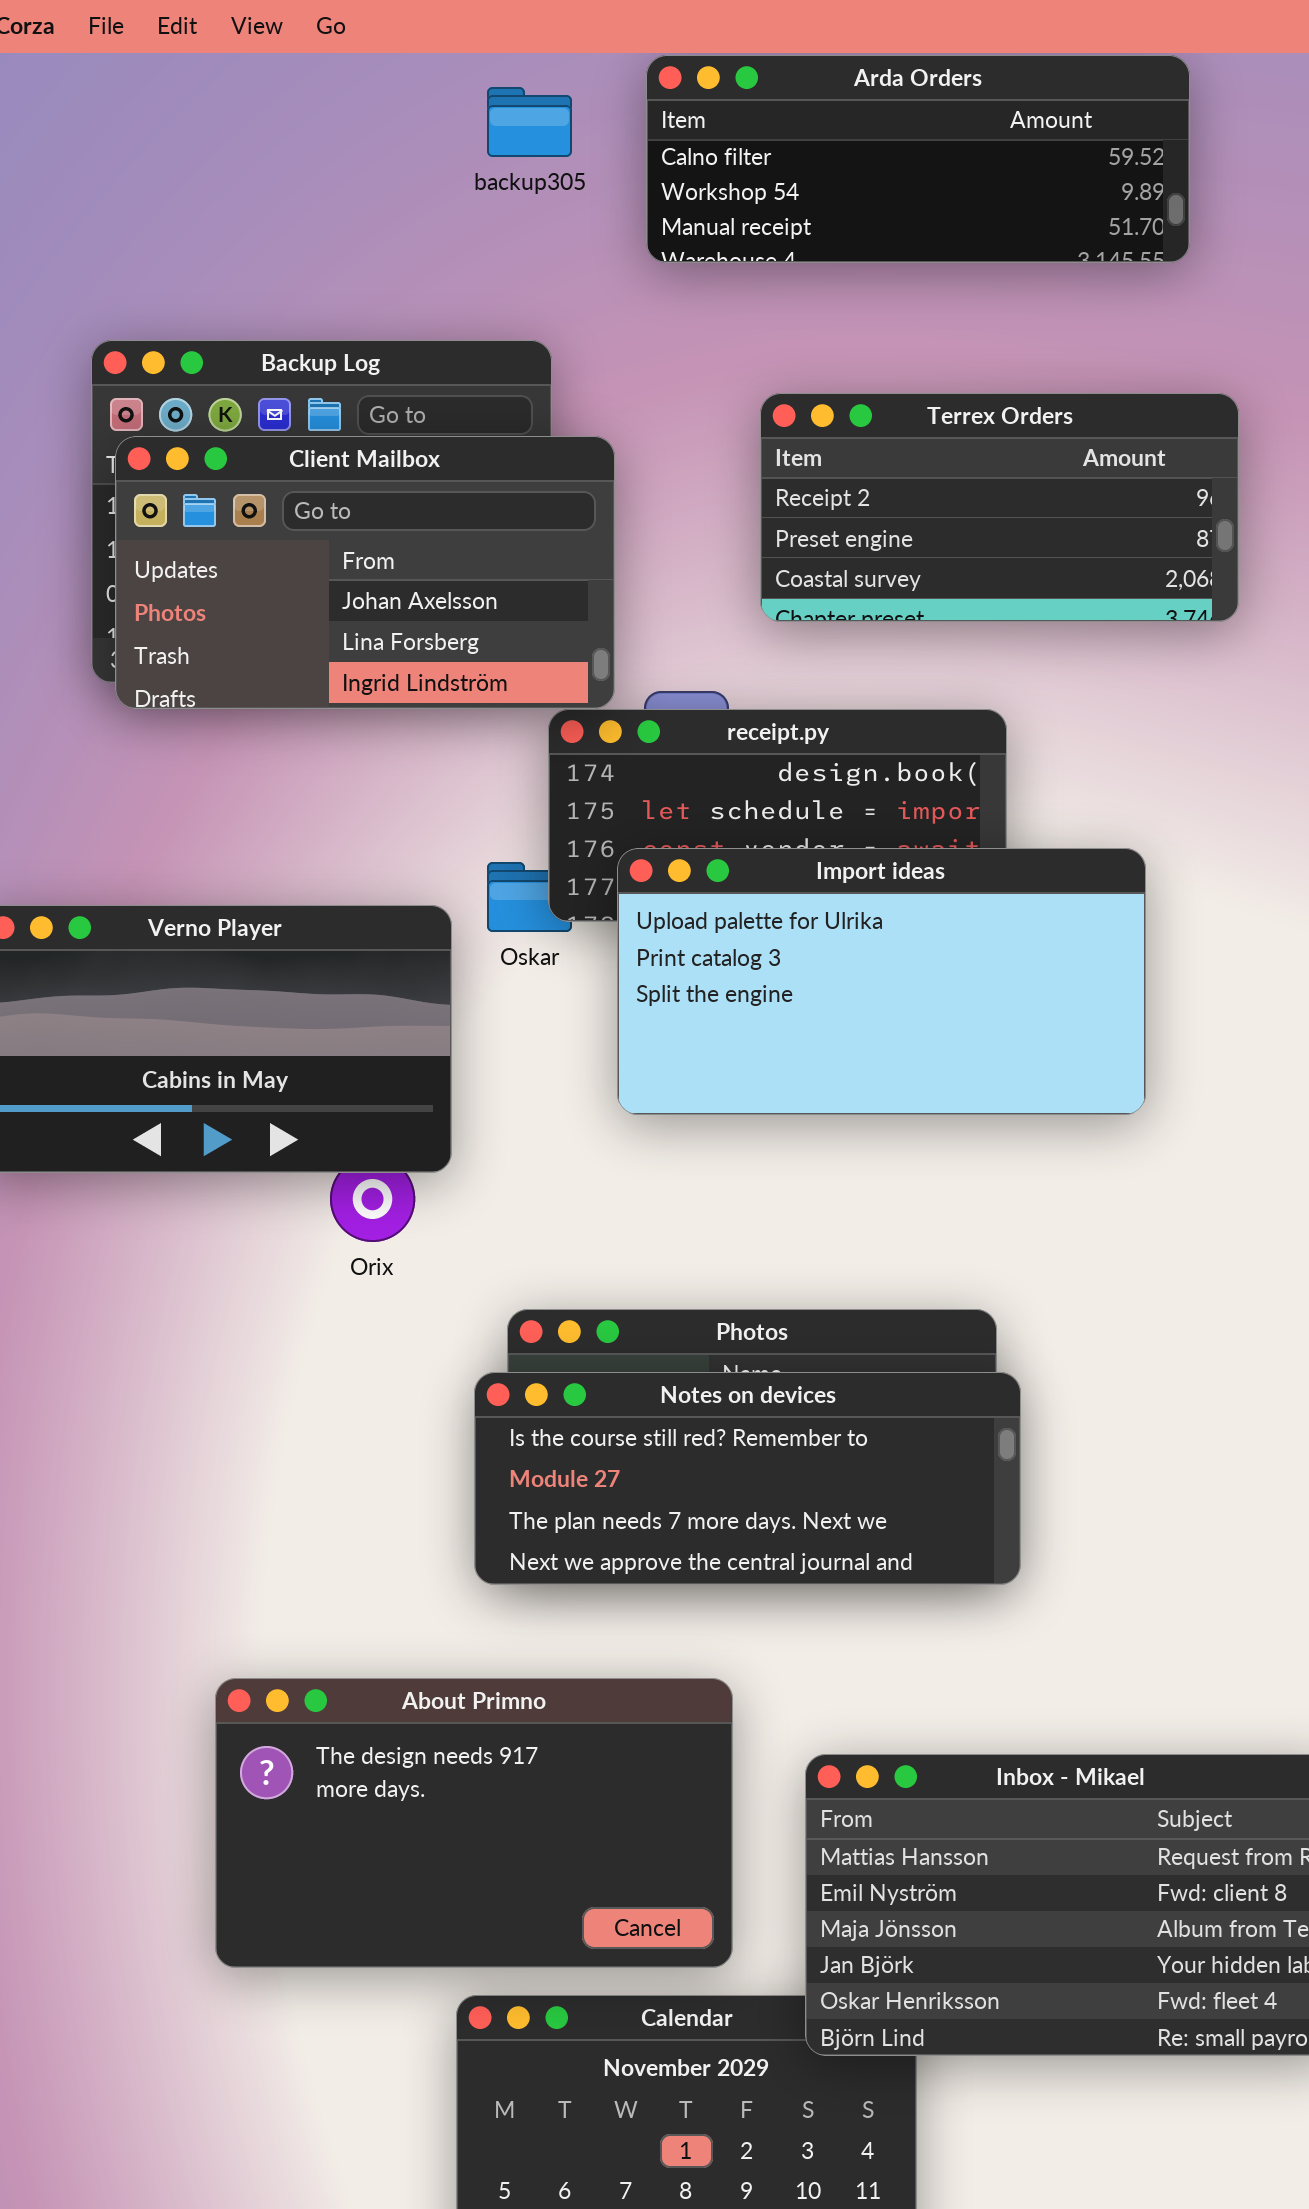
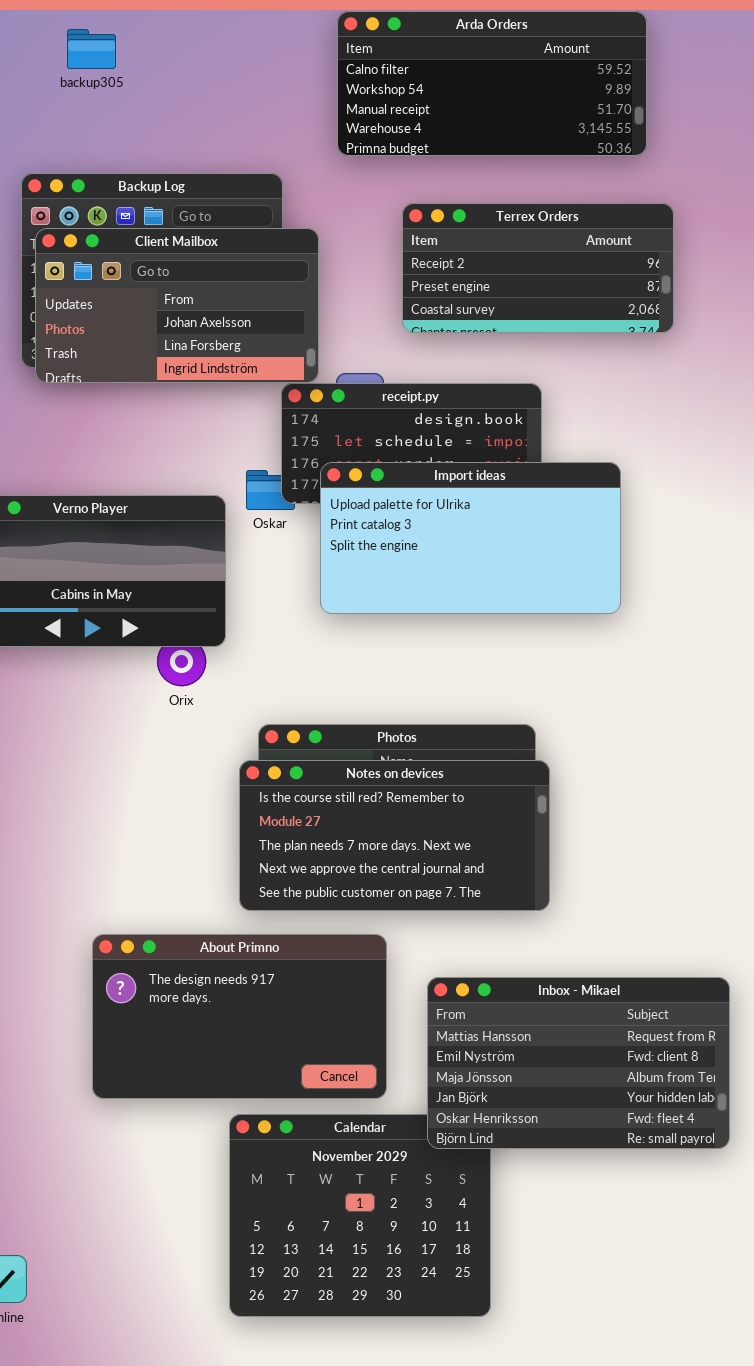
Arda Orders: [646,55,1190,263] -> [337,11,647,156], resized
backup305: [487,87,572,157] -> [67,29,116,69], moved
Notes on devices: [474,1372,1021,1585] -> [239,760,550,911], resized

